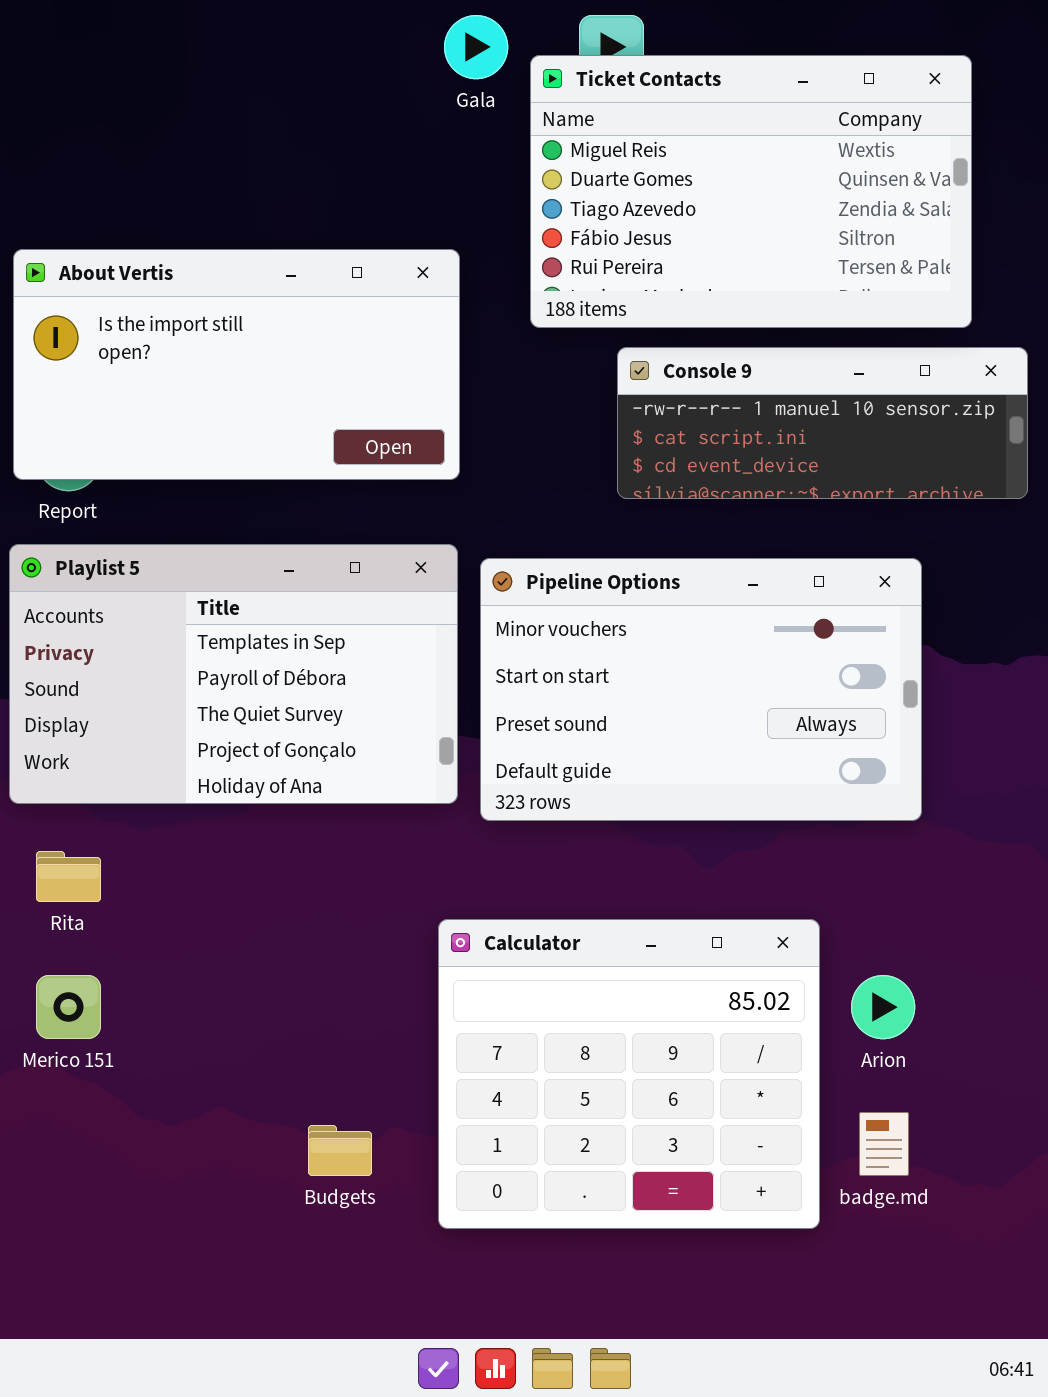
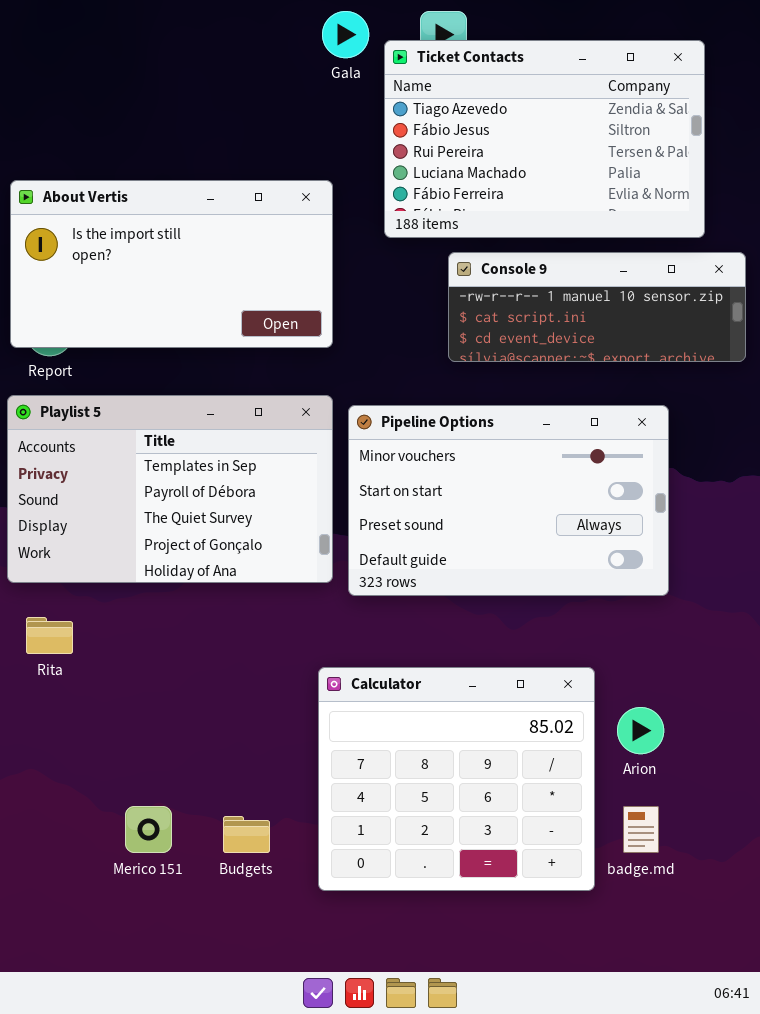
Ticket Contacts: [530,55,972,328] -> [384,40,705,238], scrolled down 2 rows
Merico 151: [36,975,101,1039] -> [125,806,172,853], moved

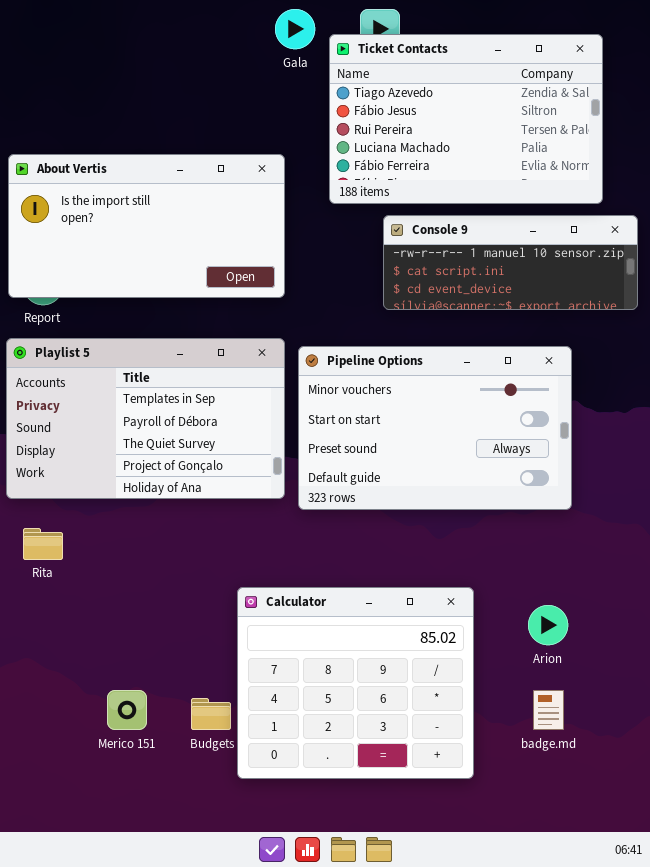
Calculator: [318,667,595,891] -> [237,587,474,779], moved

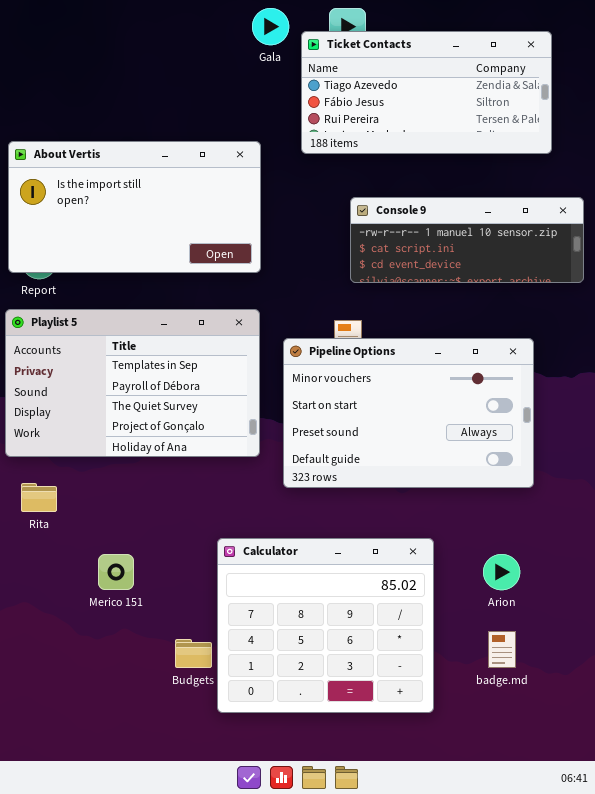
Ticket Contacts: [329,34,603,204] -> [301,31,552,154], resized
Pipeline Options: [298,346,572,510] -> [283,338,534,488], moved
Merico 151: [107,690,147,730] -> [98,554,134,590], moved

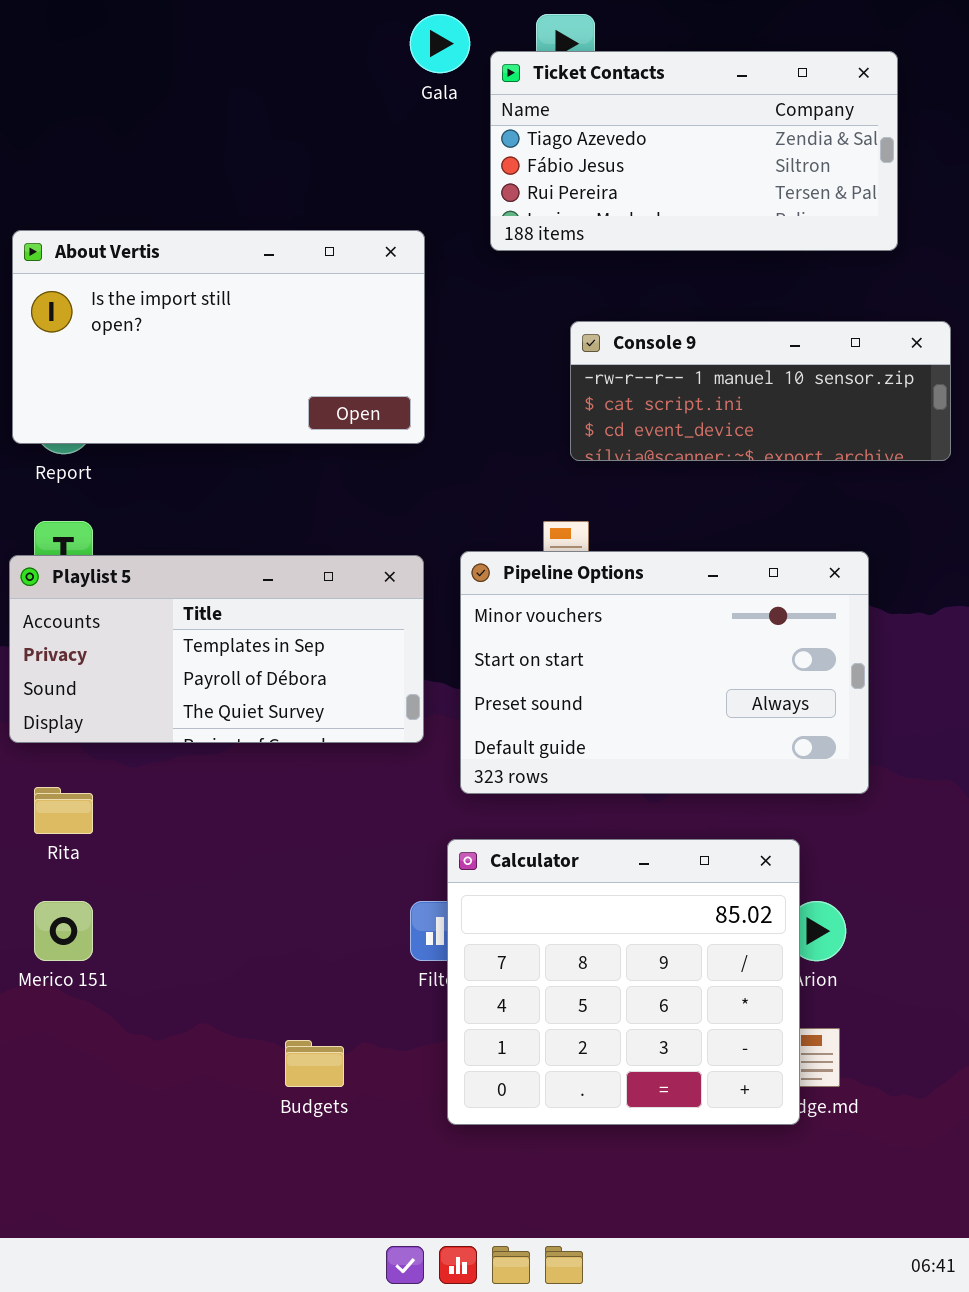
Playlist 5: [5,309,260,457] -> [9,555,424,743], resized
Calculator: [217,538,434,713] -> [447,839,800,1125], moved
Merico 151: [98,554,134,590] -> [34,901,93,961], moved

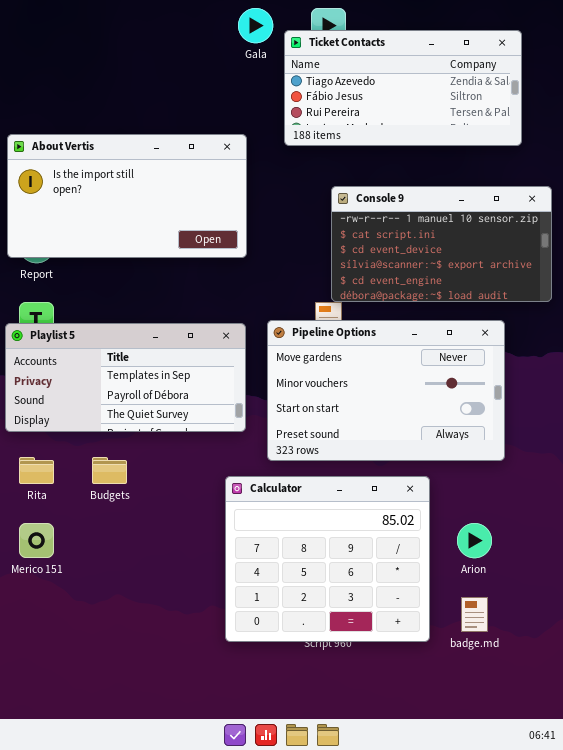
Console 9: [570,321,951,461] -> [331,186,552,302], resized
Pipeline Options: [460,551,869,794] -> [267,320,505,461], scrolled up 1 row
Calculator: [447,839,800,1125] -> [225,476,430,642], moved
Budgets: [285,1040,344,1087] -> [92,457,127,484], moved

